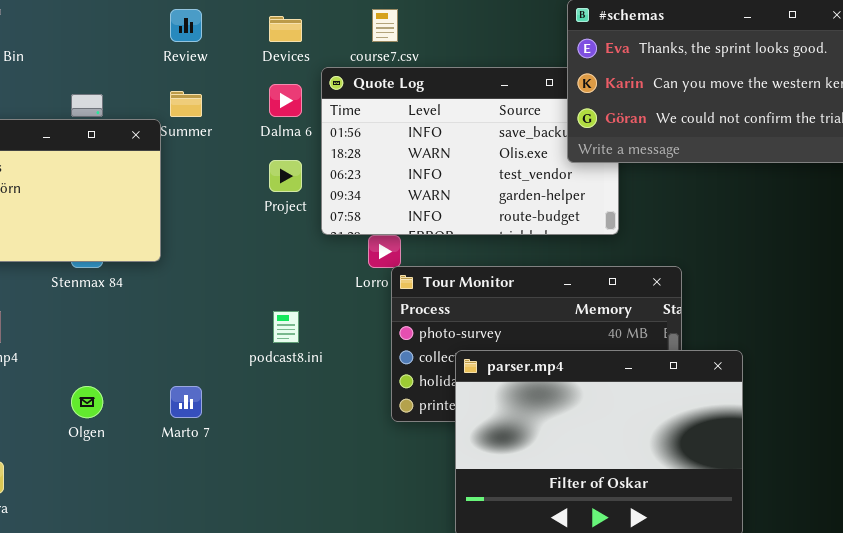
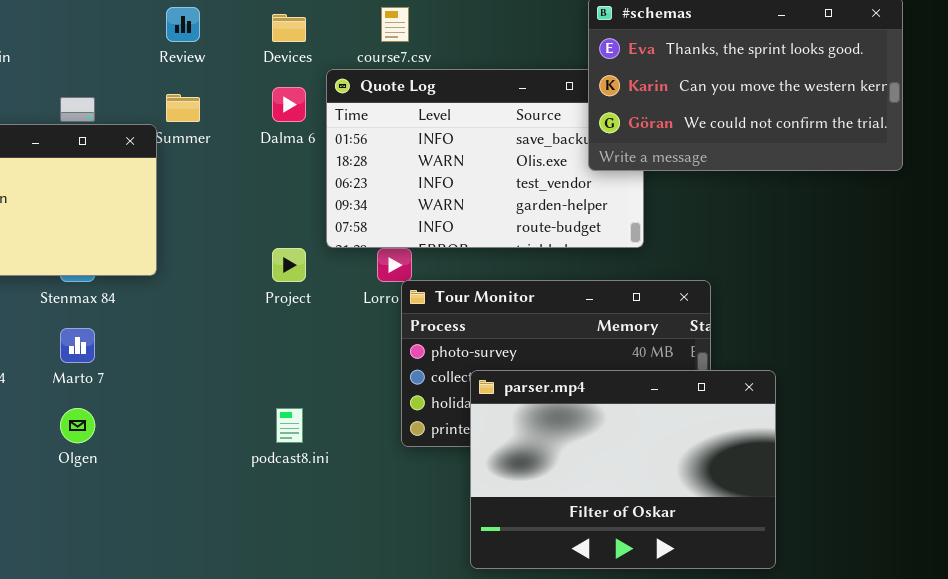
Project: [269,160,302,192] -> [272,248,306,282], moved
podcast8.ini: [273,311,299,343] -> [276,408,303,443], moved
Marto 7: [170,386,202,418] -> [60,328,95,363], moved

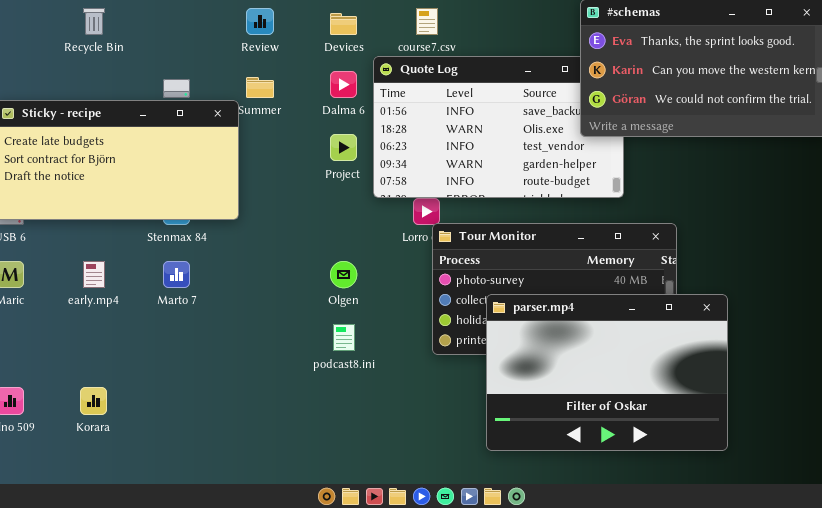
Project: [272,248,306,282] -> [330,134,357,161], moved
Olgen: [60,408,95,443] -> [330,261,357,288], moved

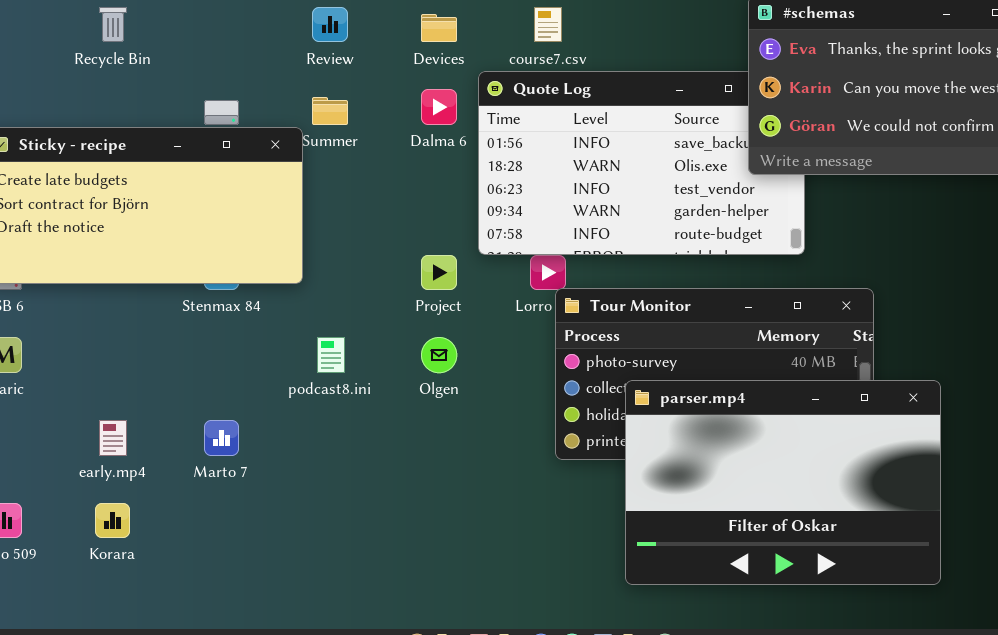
Project: [330,134,357,161] -> [421,255,457,290], moved
early.mp4: [83,261,105,288] -> [99,420,127,456], moved
Marto 7: [163,261,190,288] -> [204,420,239,456], moved
podcast8.ini: [333,324,355,351] -> [317,337,345,373], moved

